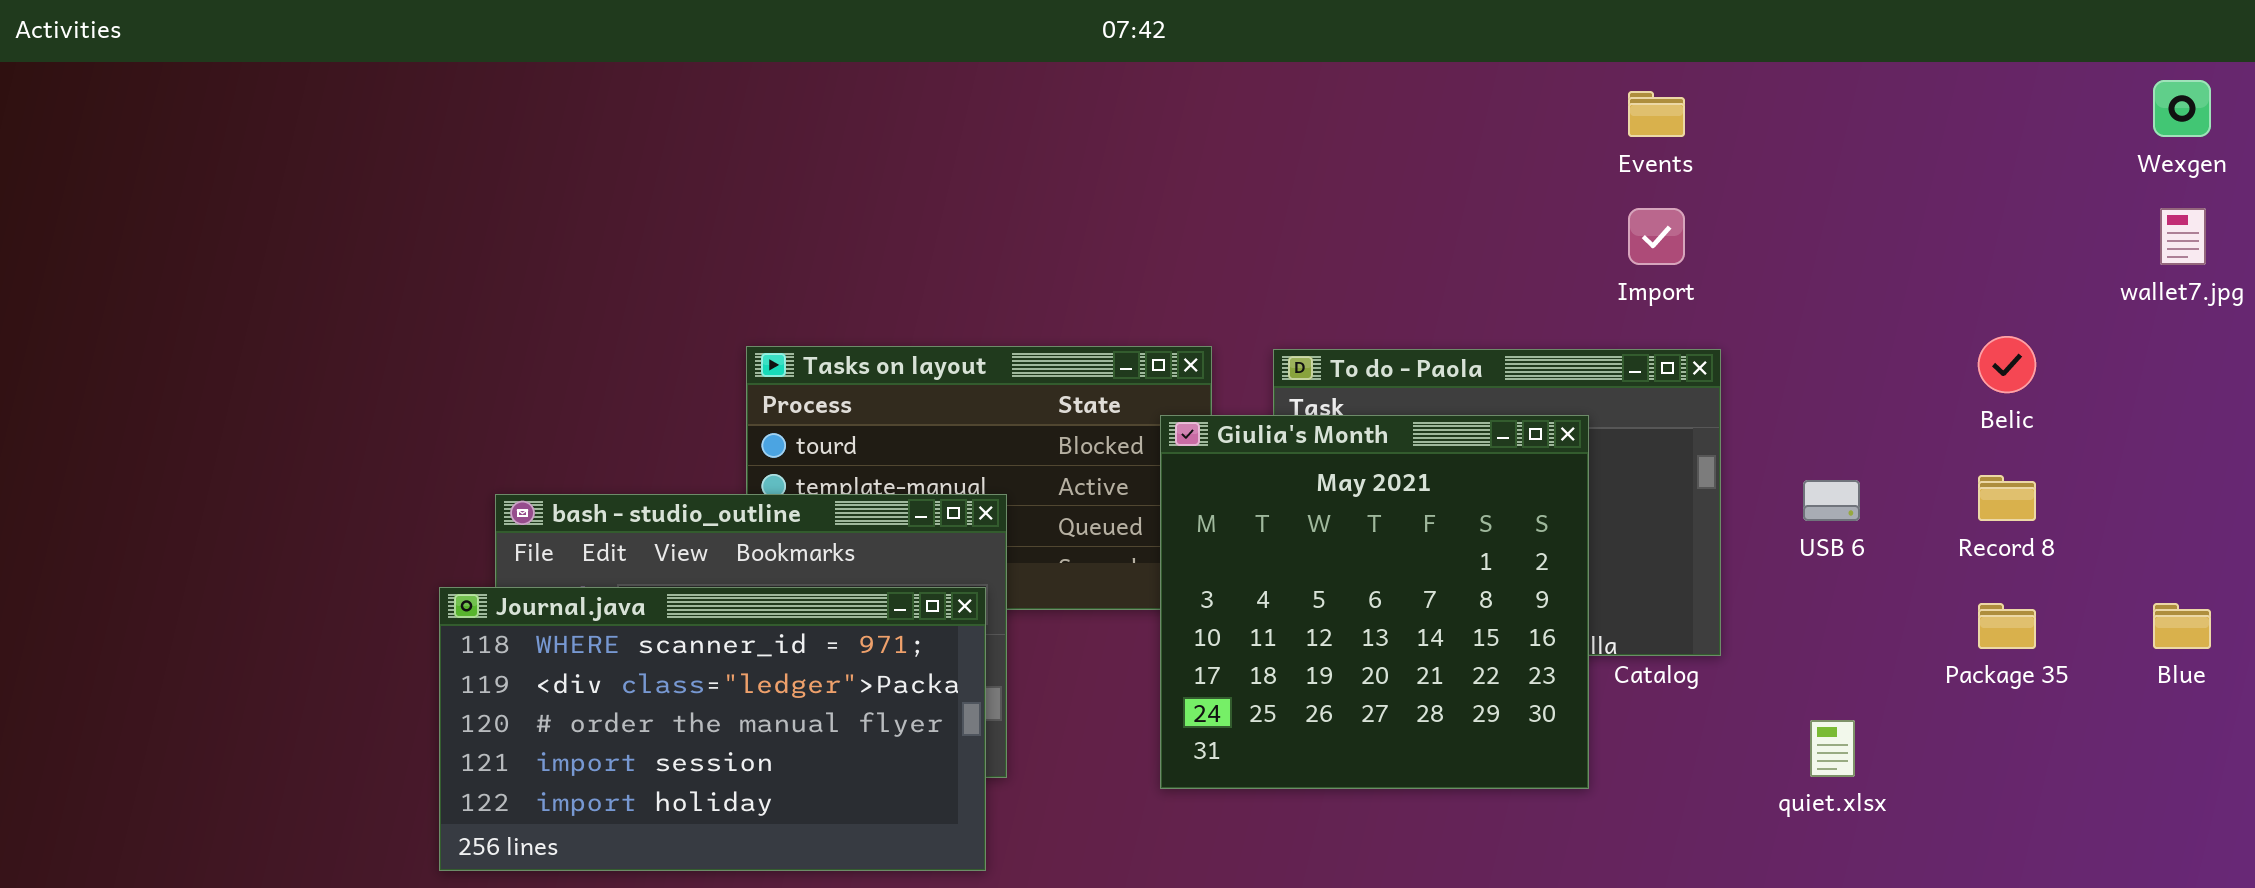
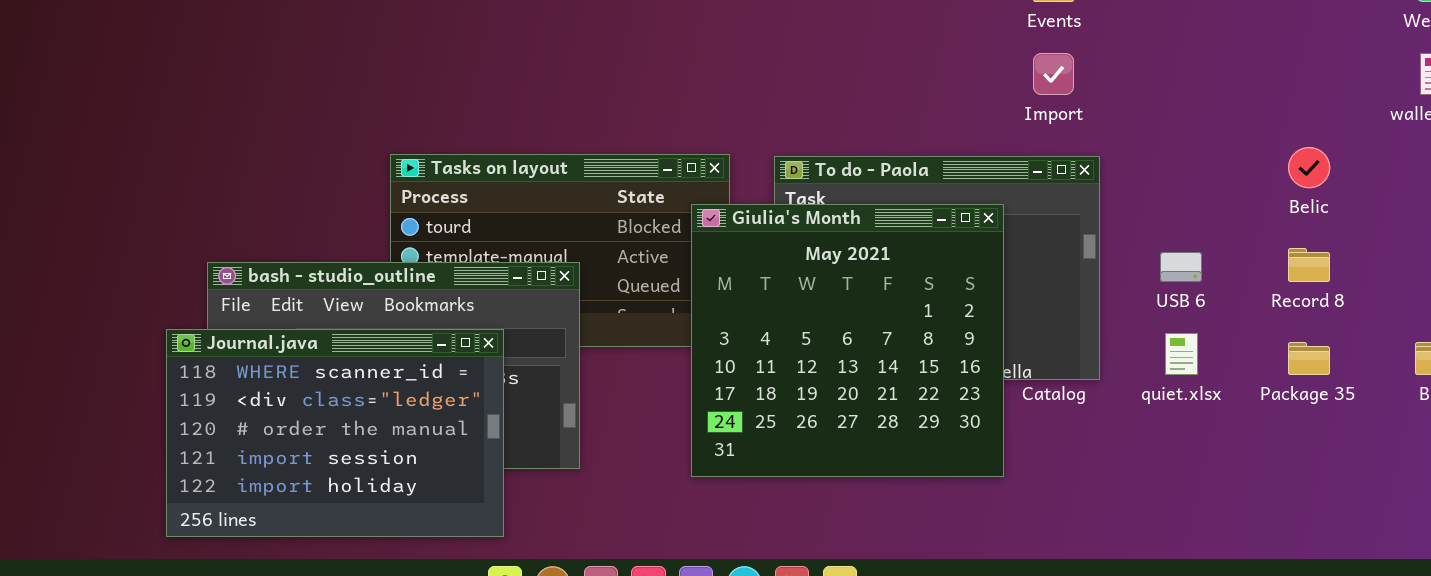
Journal.java: [439,587,986,871] -> [166,329,504,537], resized
quiet.xlsx: [1810,720,1855,777] -> [1165,333,1198,375], moved

